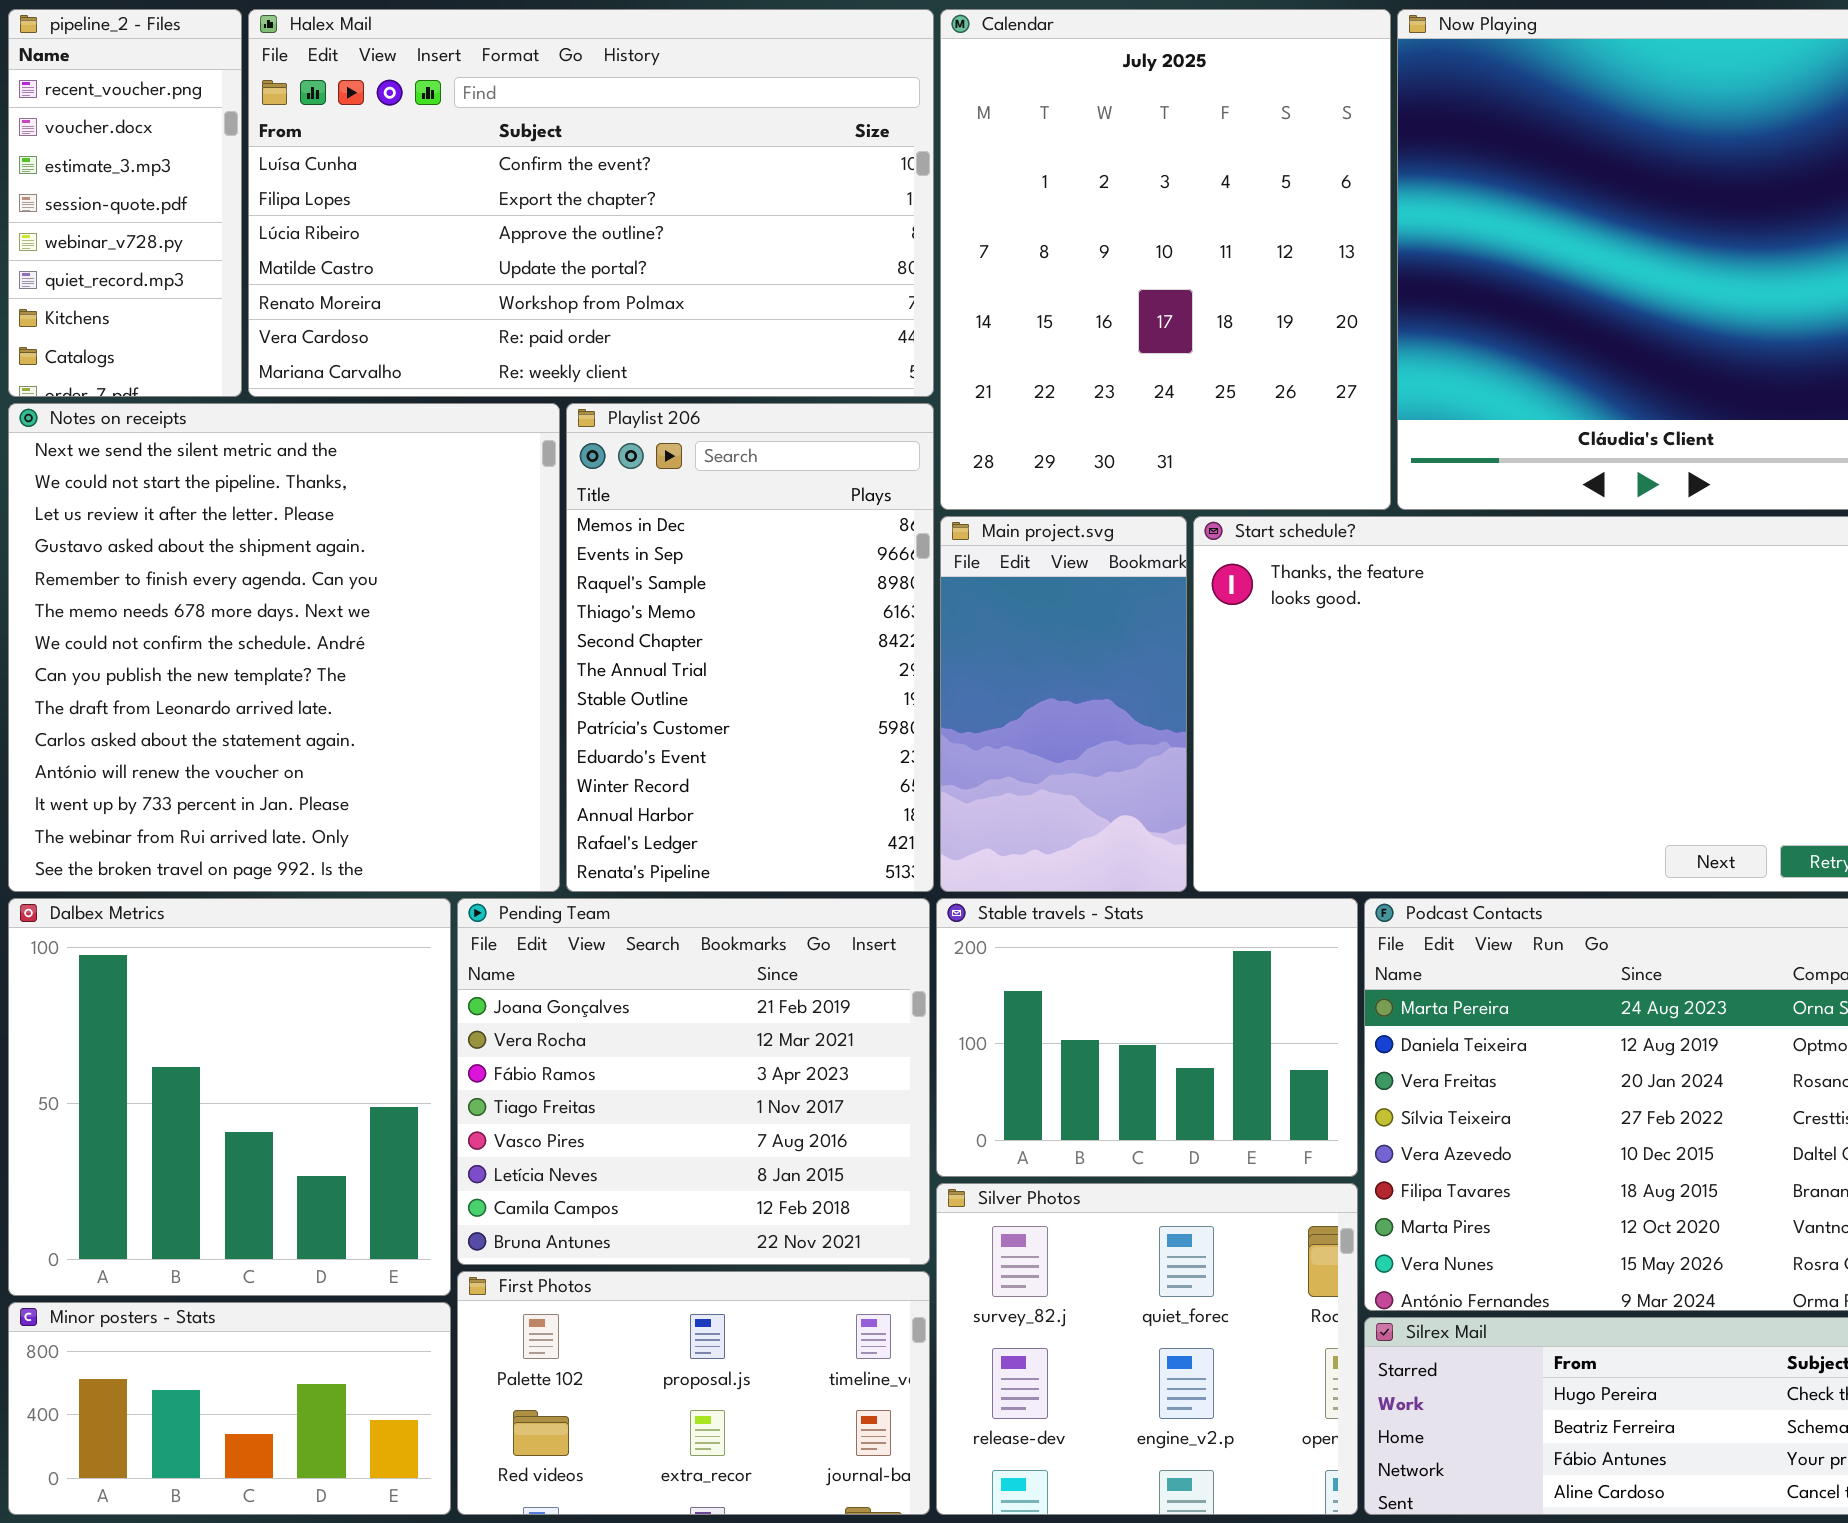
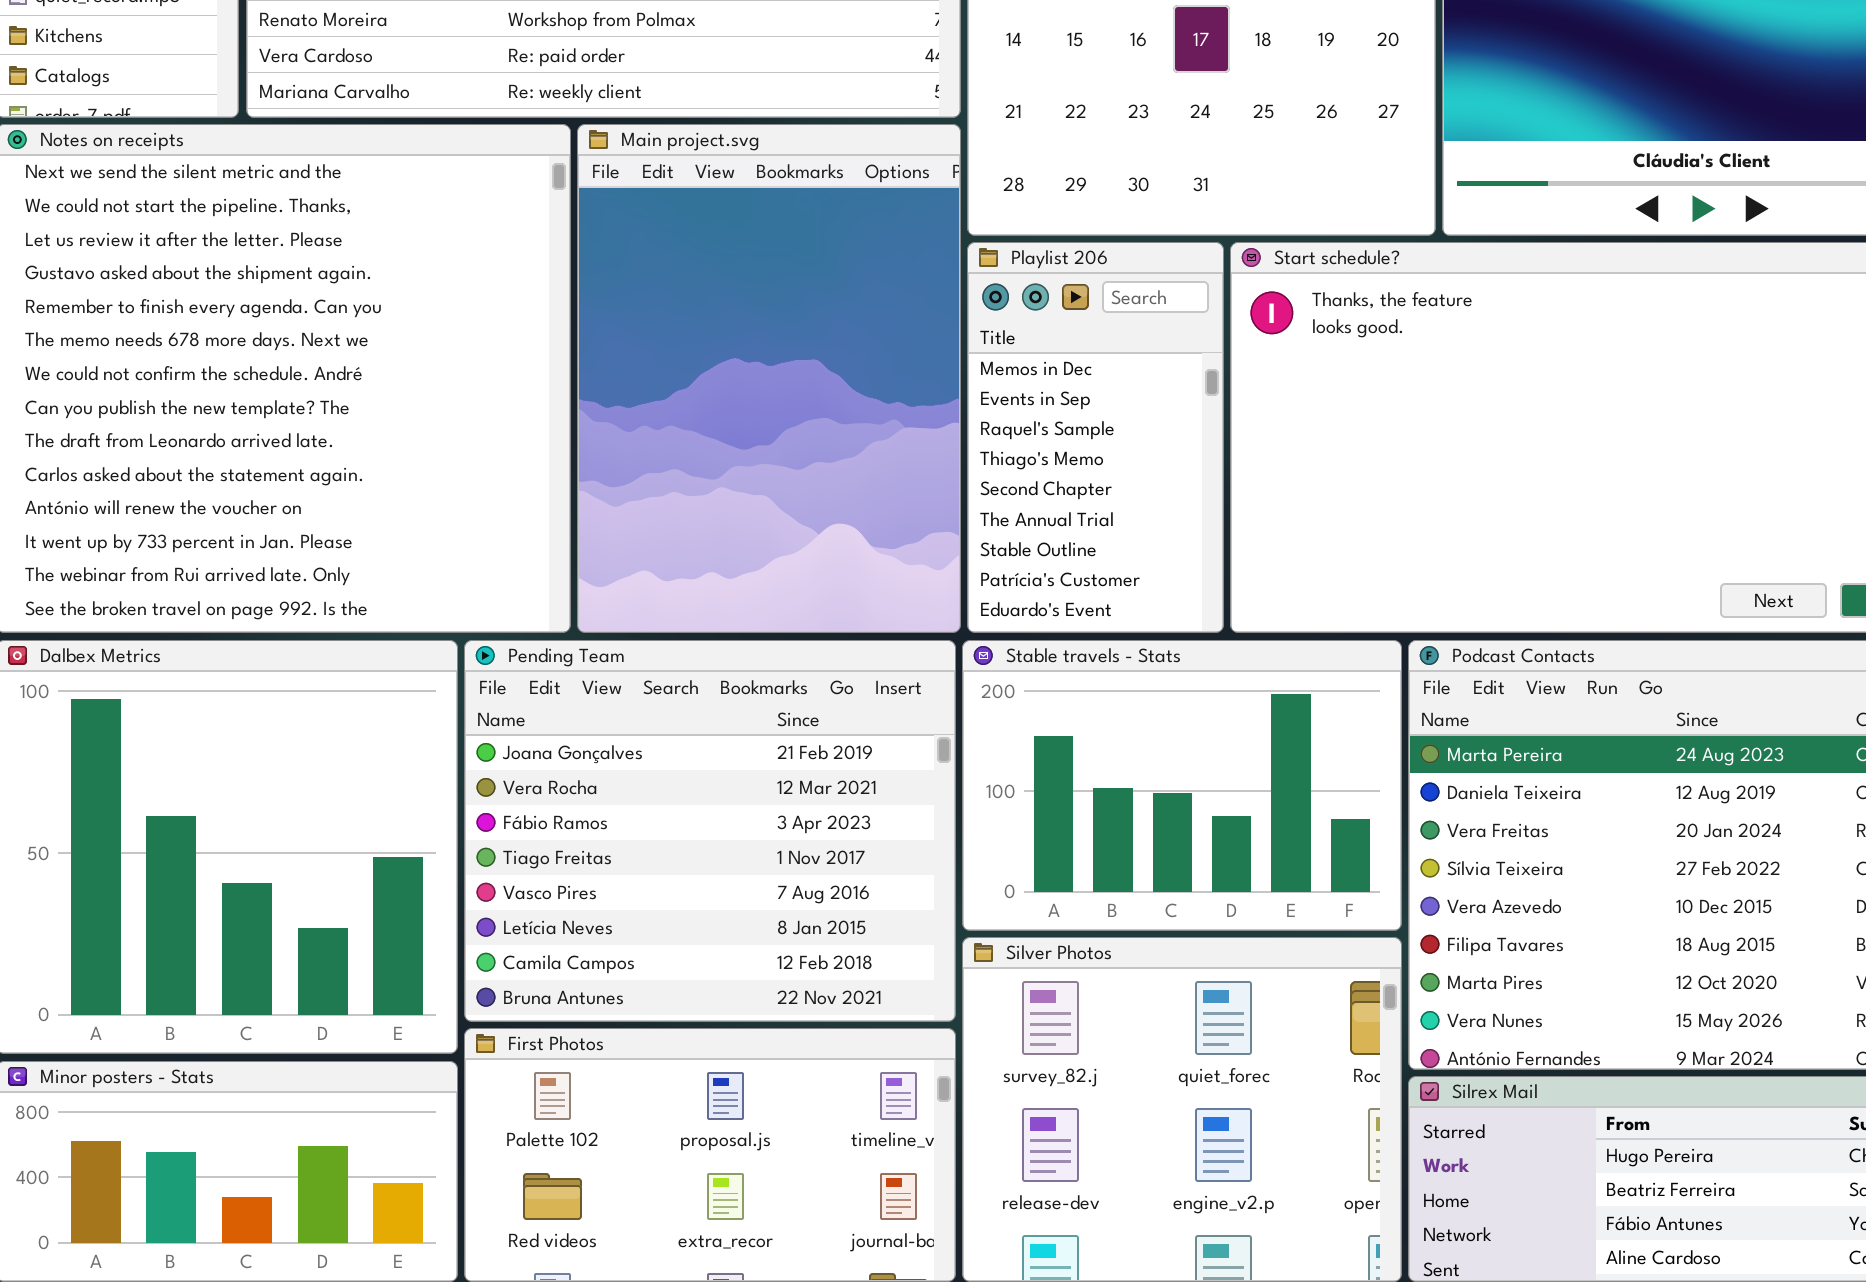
Playlist 206: [566,403,934,892] -> [967,242,1224,633], moved, resized
Main project.svg: [940,516,1187,892] -> [577,124,961,633], moved, resized

